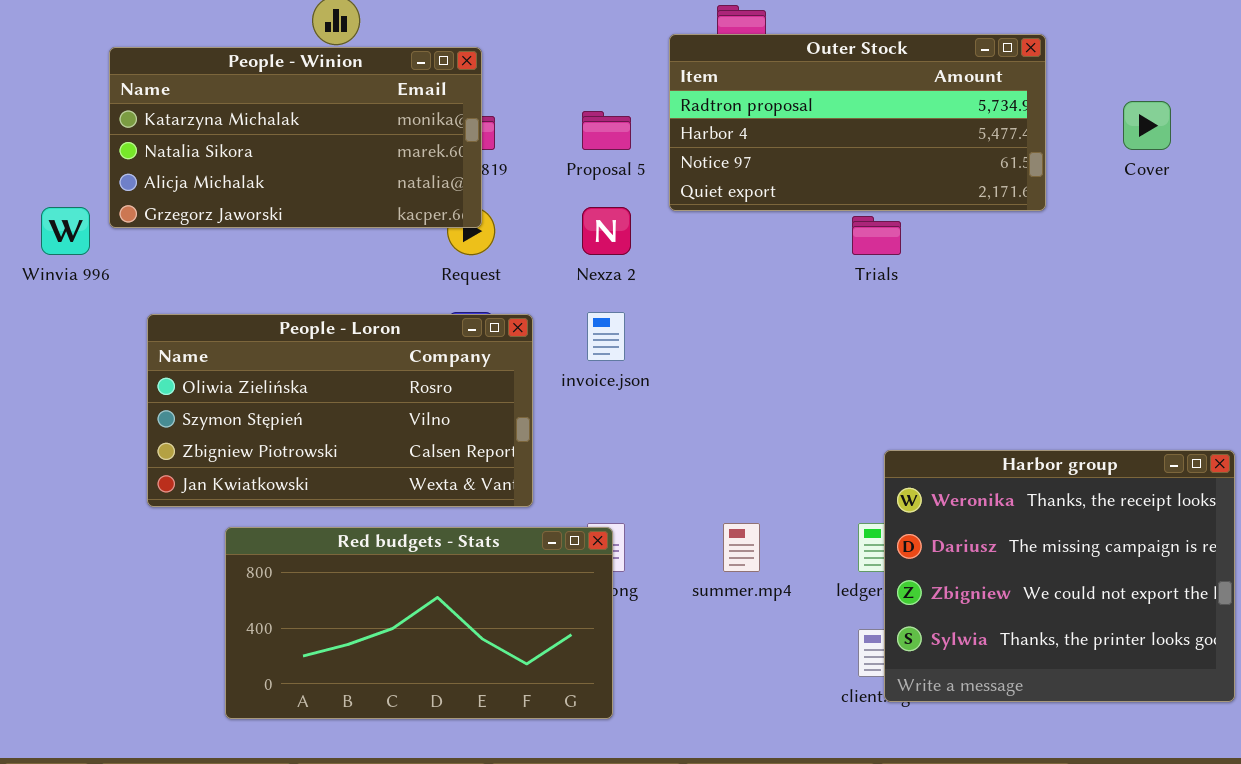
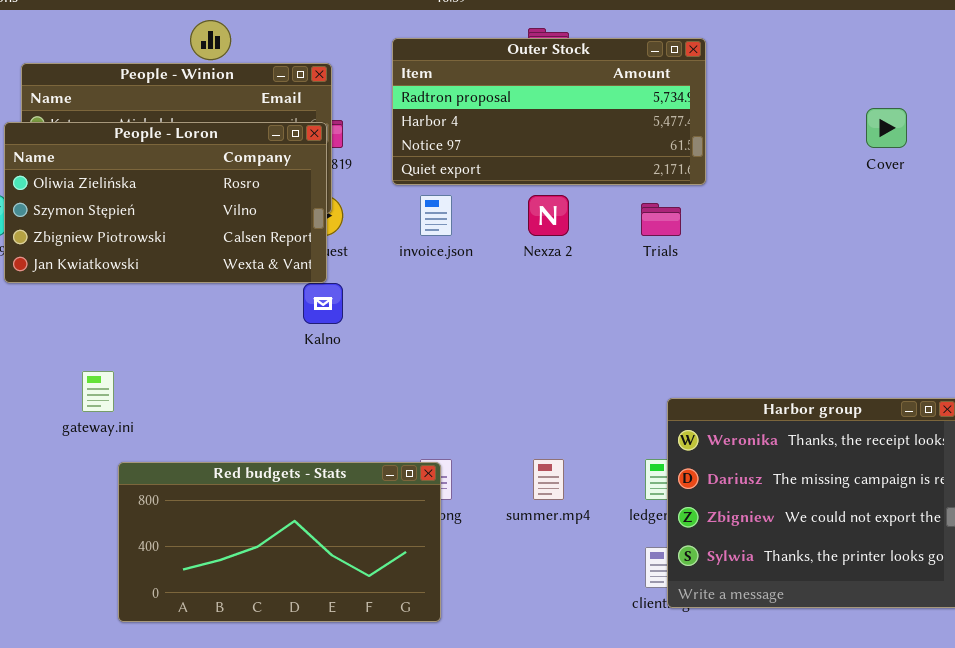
Outer Stock: [669,34,1046,211] -> [392,38,706,185], moved
Nexza 2: [582,207,631,255] -> [528,195,569,236], moved
invoice.json: [587,312,625,361] -> [420,195,452,236], moved
People - Loron: [147,314,533,507] -> [4,122,327,283], moved

